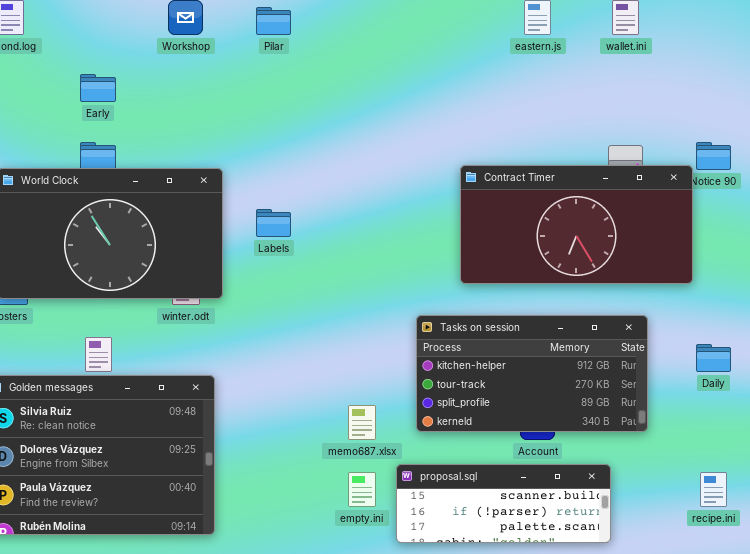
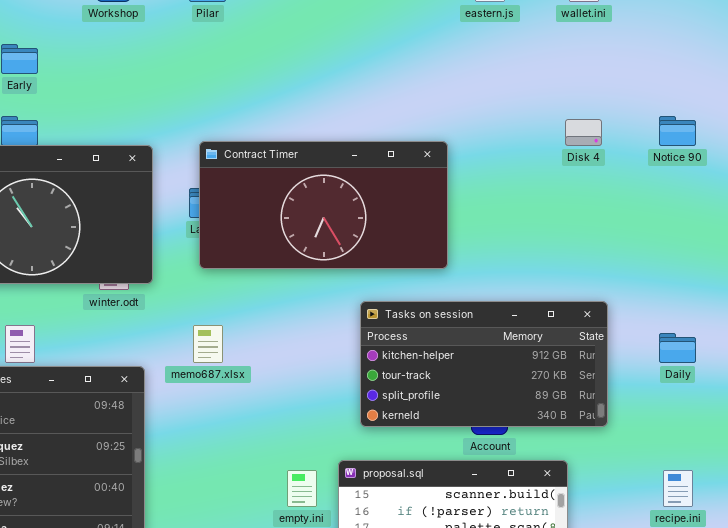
Contract Timer: [460,165,693,284] -> [199,141,448,269], moved
memo687.xlsx: [348,405,376,440] -> [193,325,223,363], moved

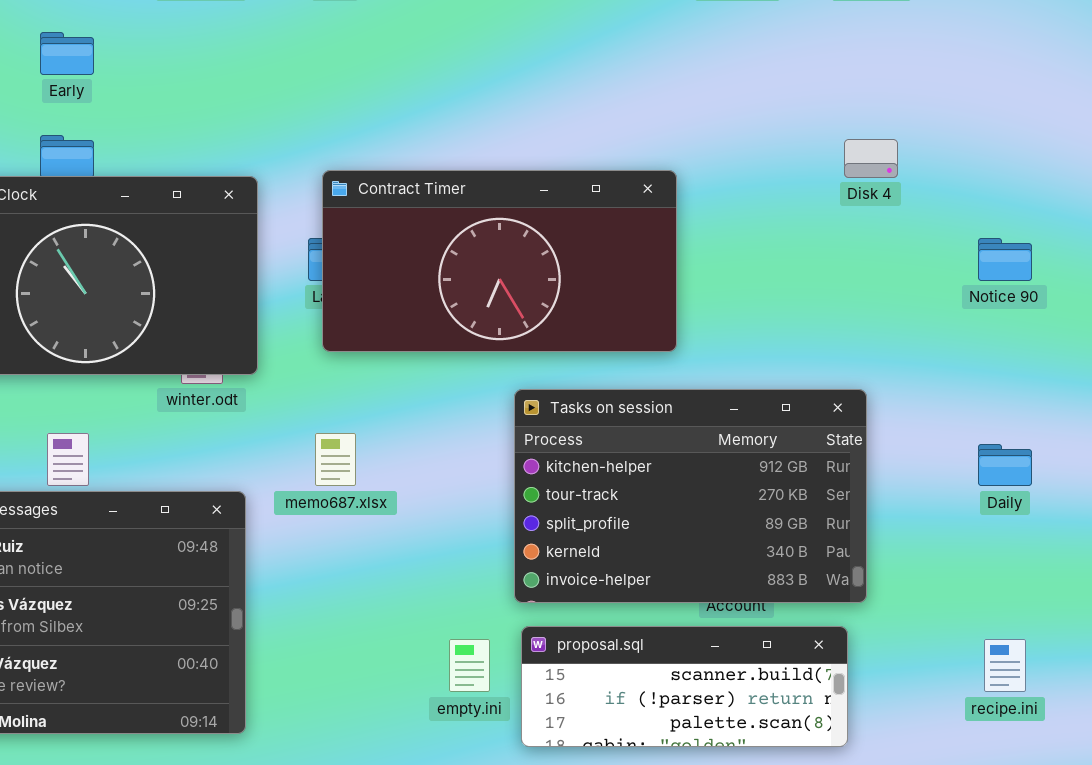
Notice 90: [659,116,696,146] -> [978,238,1032,281], moved
Tasks on session: [360,301,608,427] -> [514,389,867,603], moved, resized

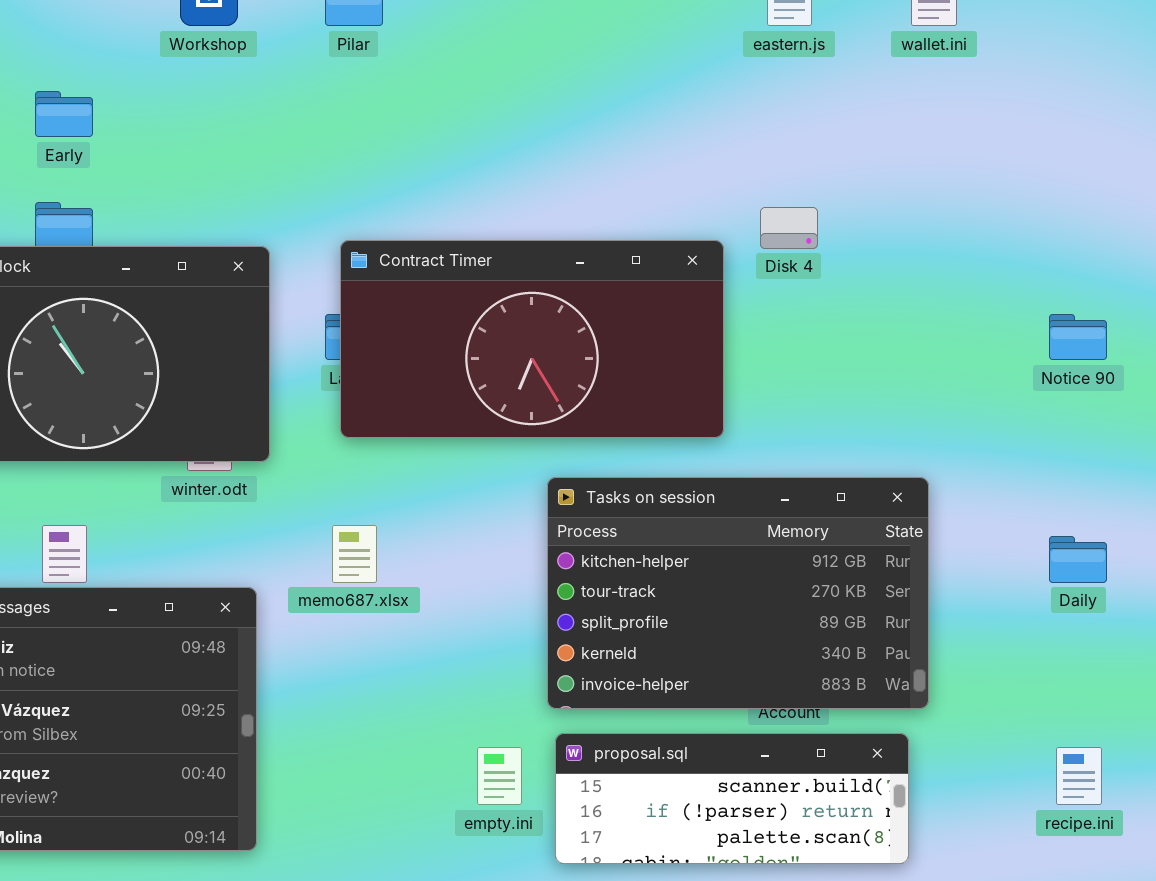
Disk 4: [844,139,898,178] -> [760,207,818,249], moved

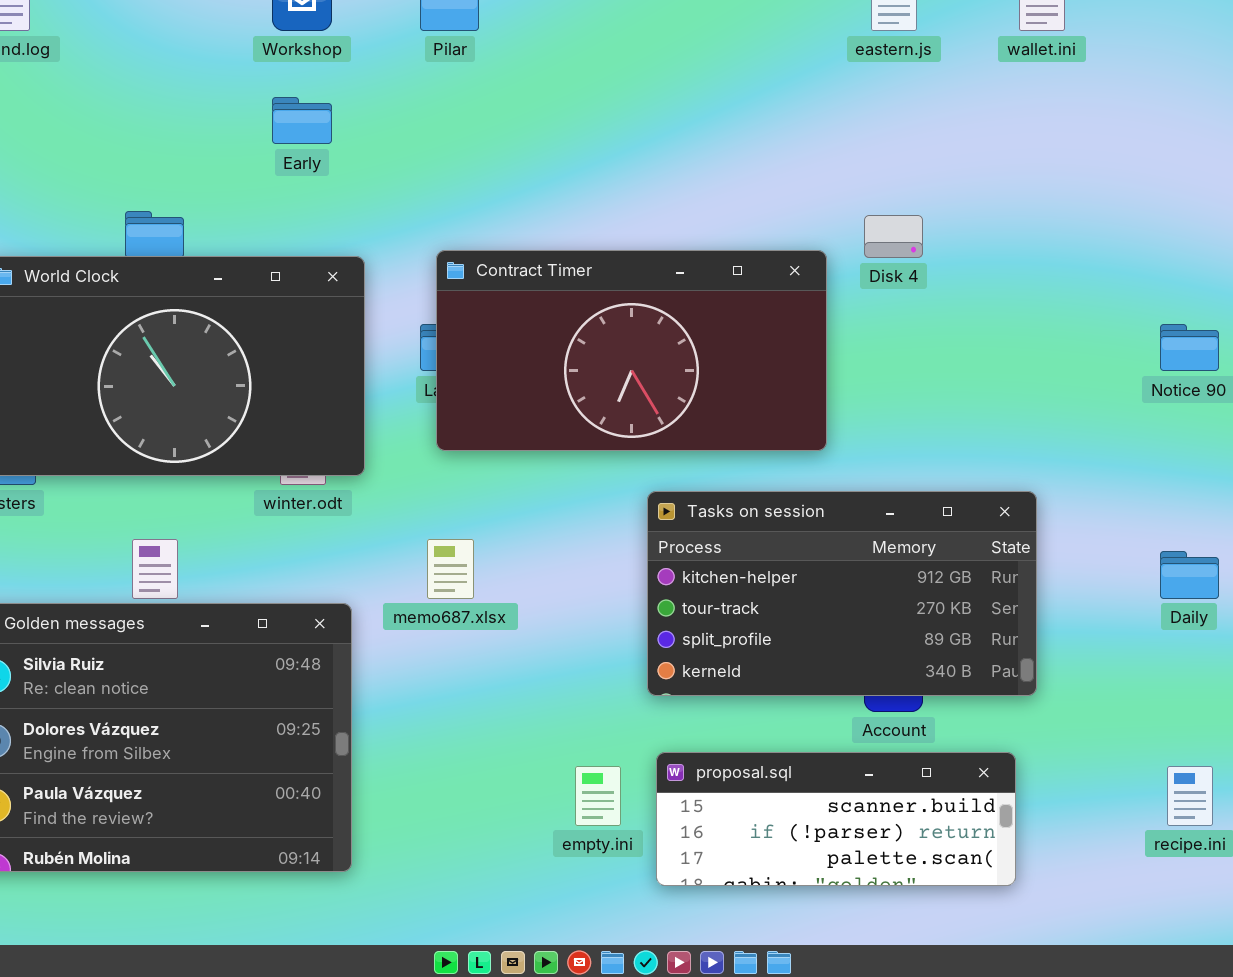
Early: [35,91,93,137] -> [272,97,332,144], moved
Tasks on session: [547,477,929,709] -> [647,491,1037,696], resized

